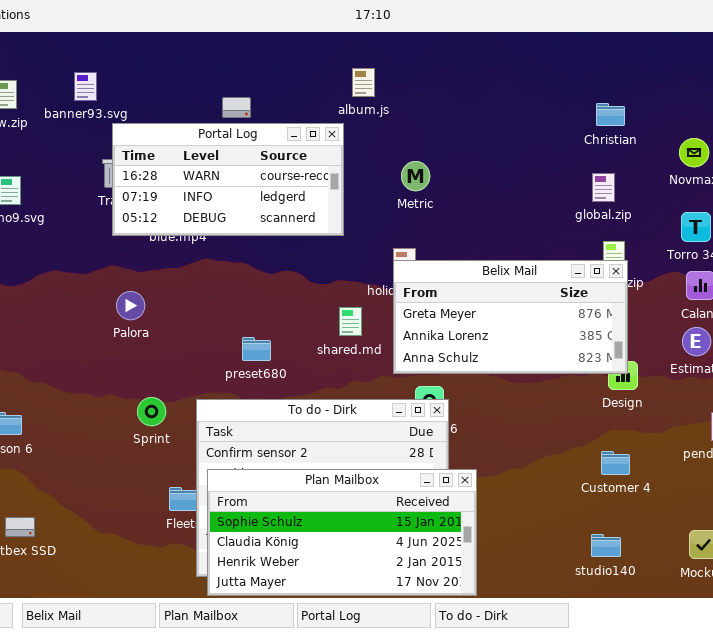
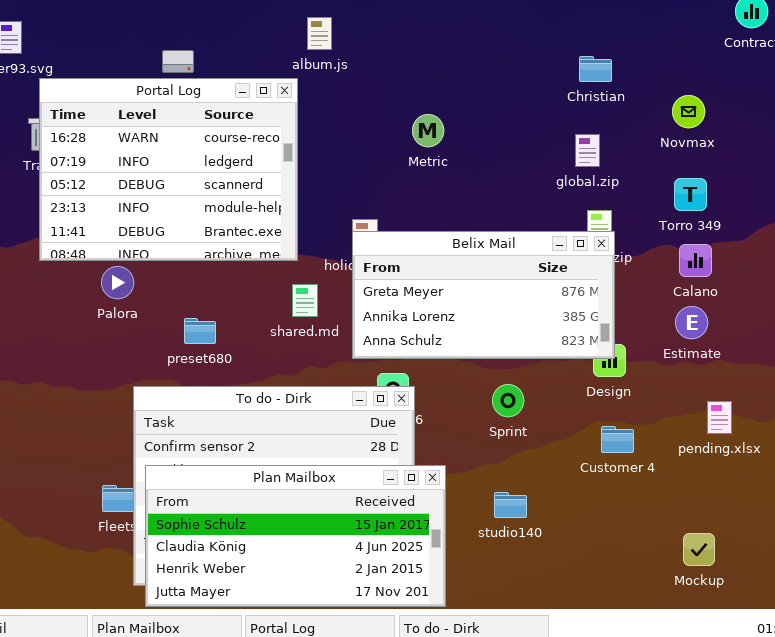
Portal Log: [112,123,344,236] -> [39,78,298,261], resized
Metric: [401,161,430,191] -> [412,114,444,147], moved
Palora: [116,291,145,320] -> [101,266,134,299], moved
Sprint: [137,397,166,426] -> [492,384,524,417], moved
Customer 4: [601,451,630,475] -> [601,426,634,453], moved
studio140: [591,534,621,557] -> [494,492,527,518], moved

